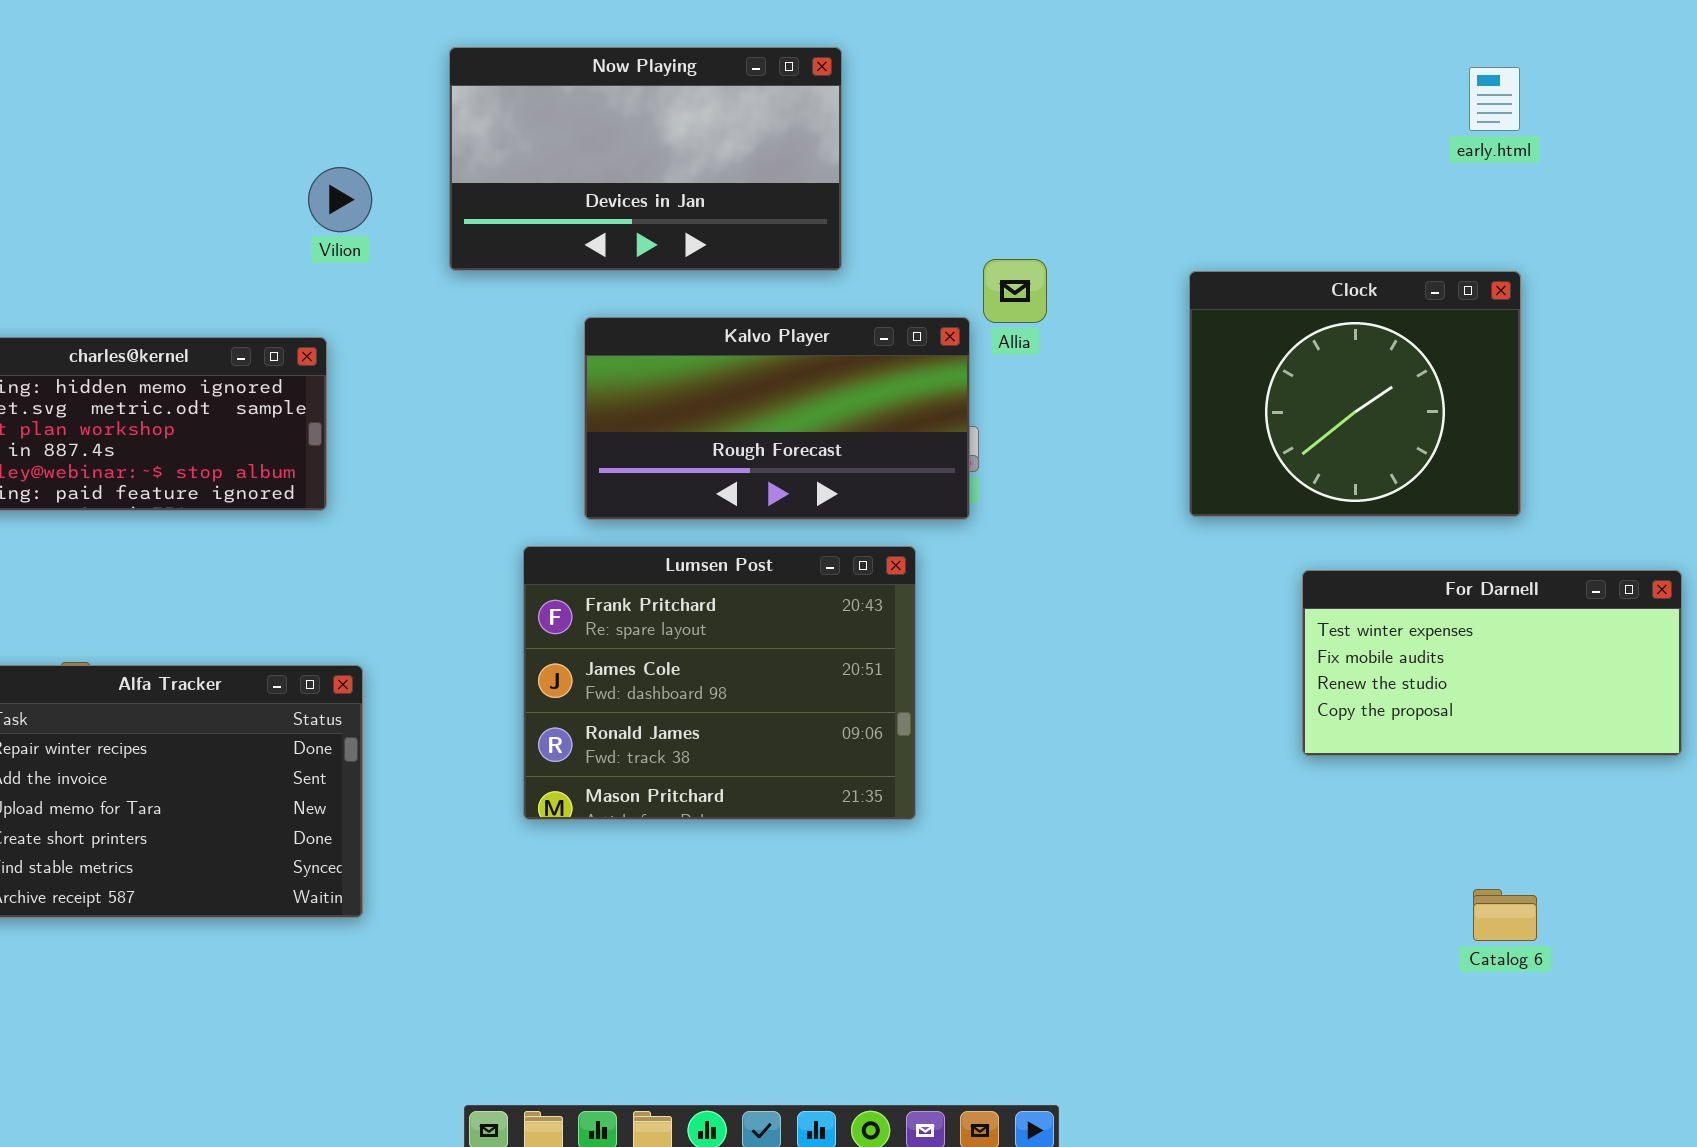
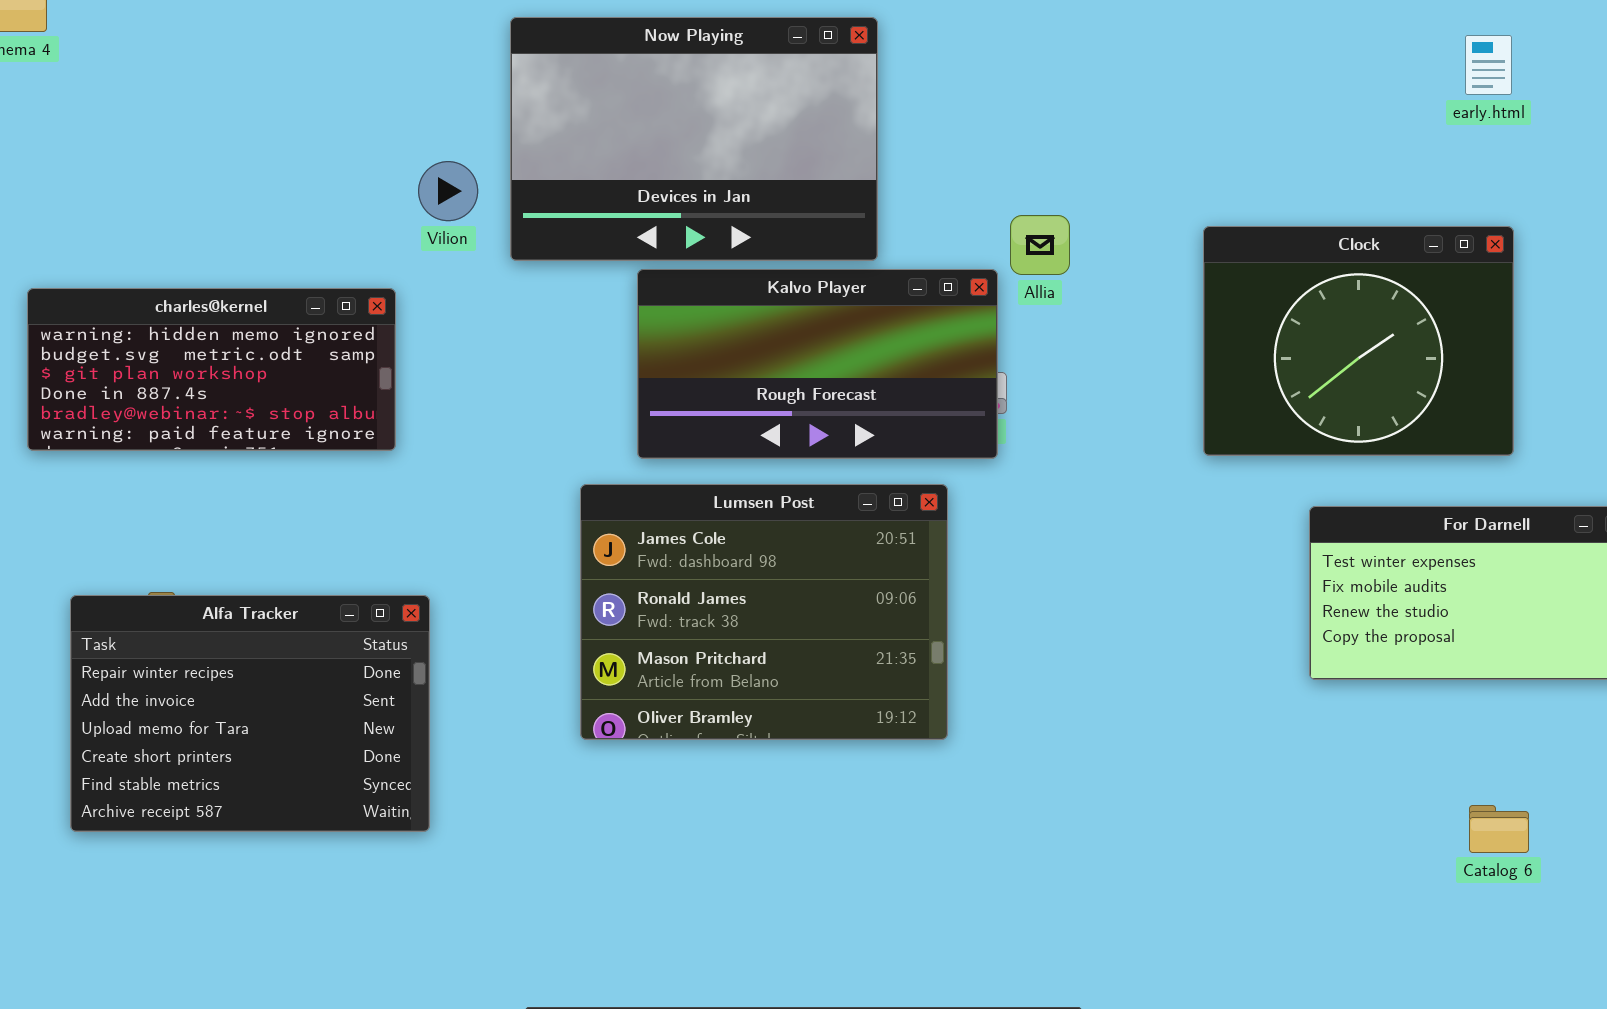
Now Playing: [449,47,842,271] -> [510,17,878,261], resized
Vilion: [308,167,372,232] -> [418,161,478,221], moved
Lumsen Post: [523,546,916,820] -> [580,484,948,740], scrolled down 1 row

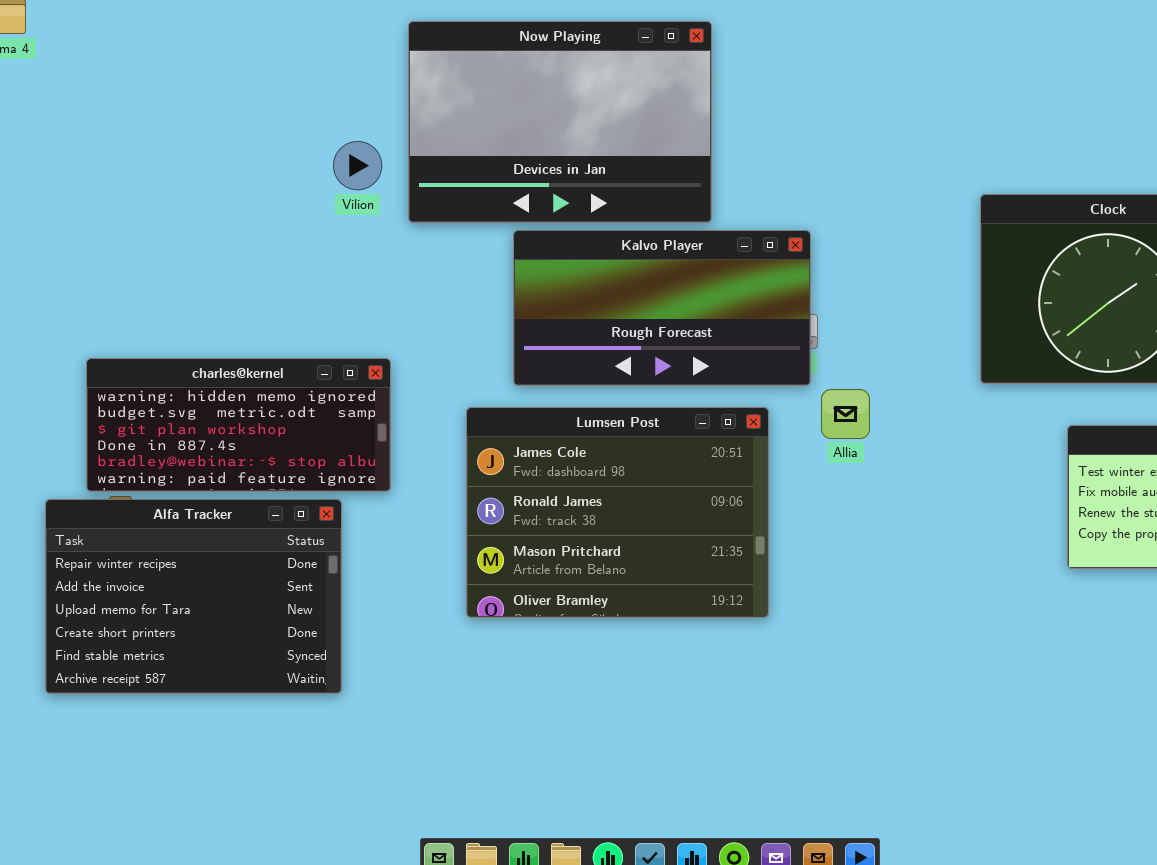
Allia: [1010,215,1070,275] -> [821,389,870,439], moved
charles@kernel: [27,288,396,451] -> [86,358,391,492], moved

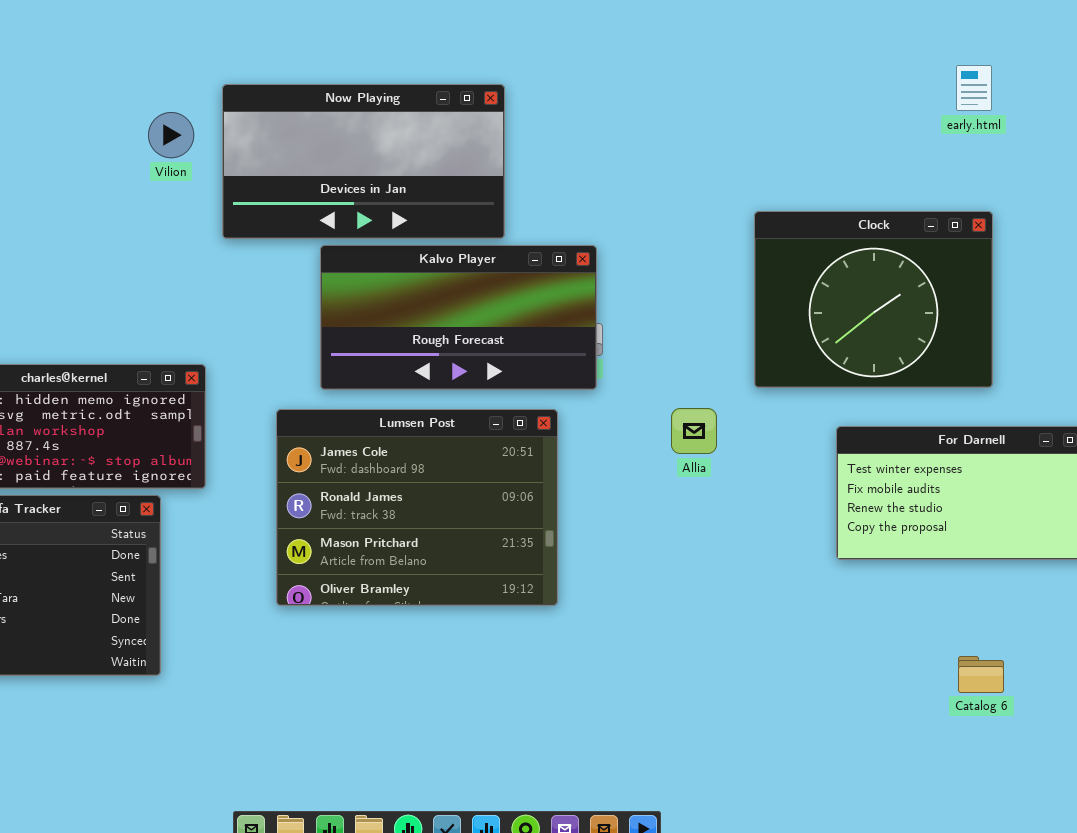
Now Playing: [408,21,712,223] -> [222,84,505,239], resized
Vilion: [333,141,382,190] -> [148,112,194,158], moved
Allia: [821,389,870,439] -> [671,408,717,454], moved

